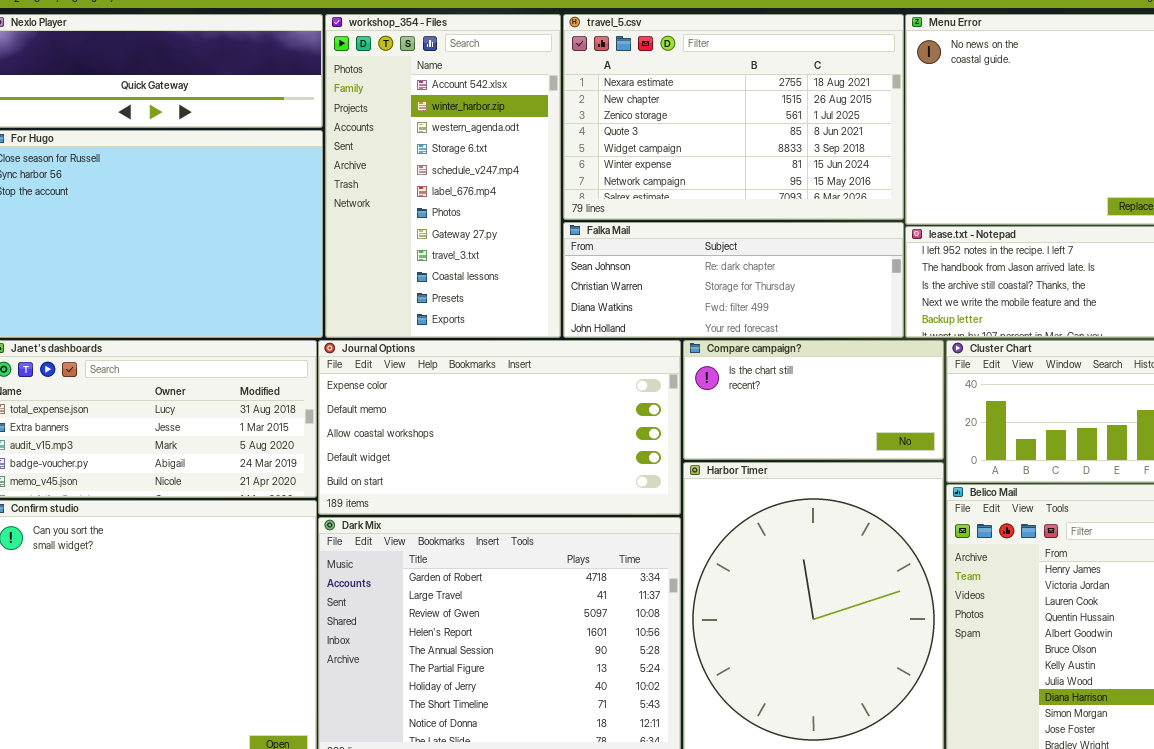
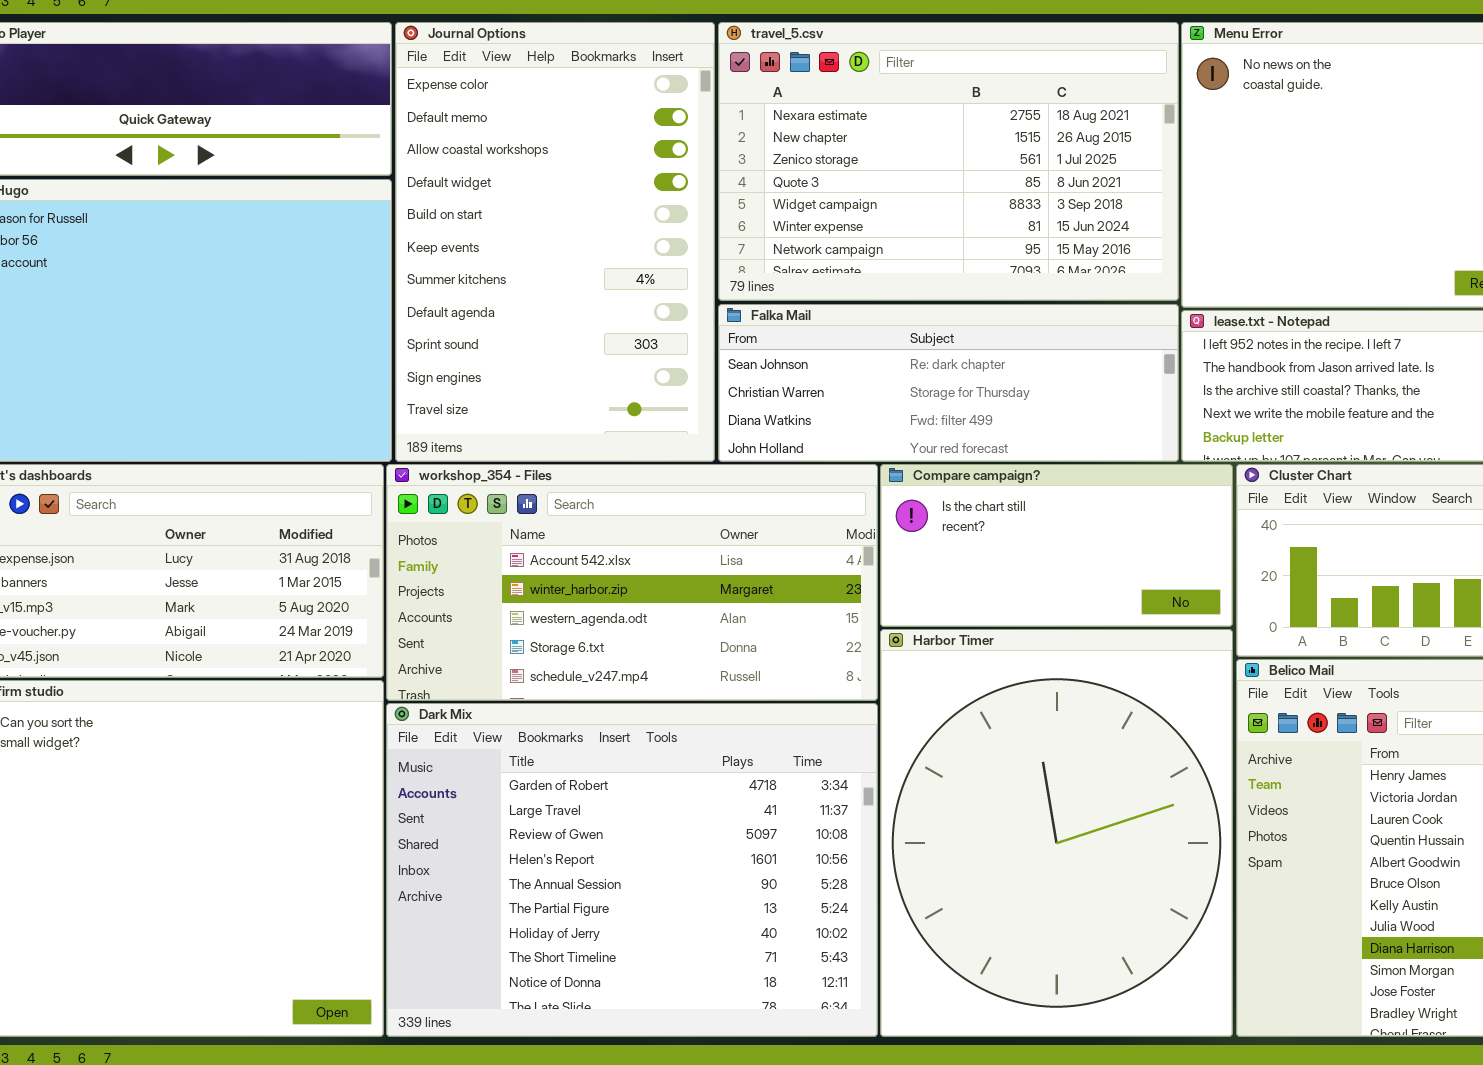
workshop_354 - Files: [325,14,561,338] -> [386,464,878,701], moved, resized
Journal Options: [318,340,681,515] -> [395,22,715,462], moved, resized

